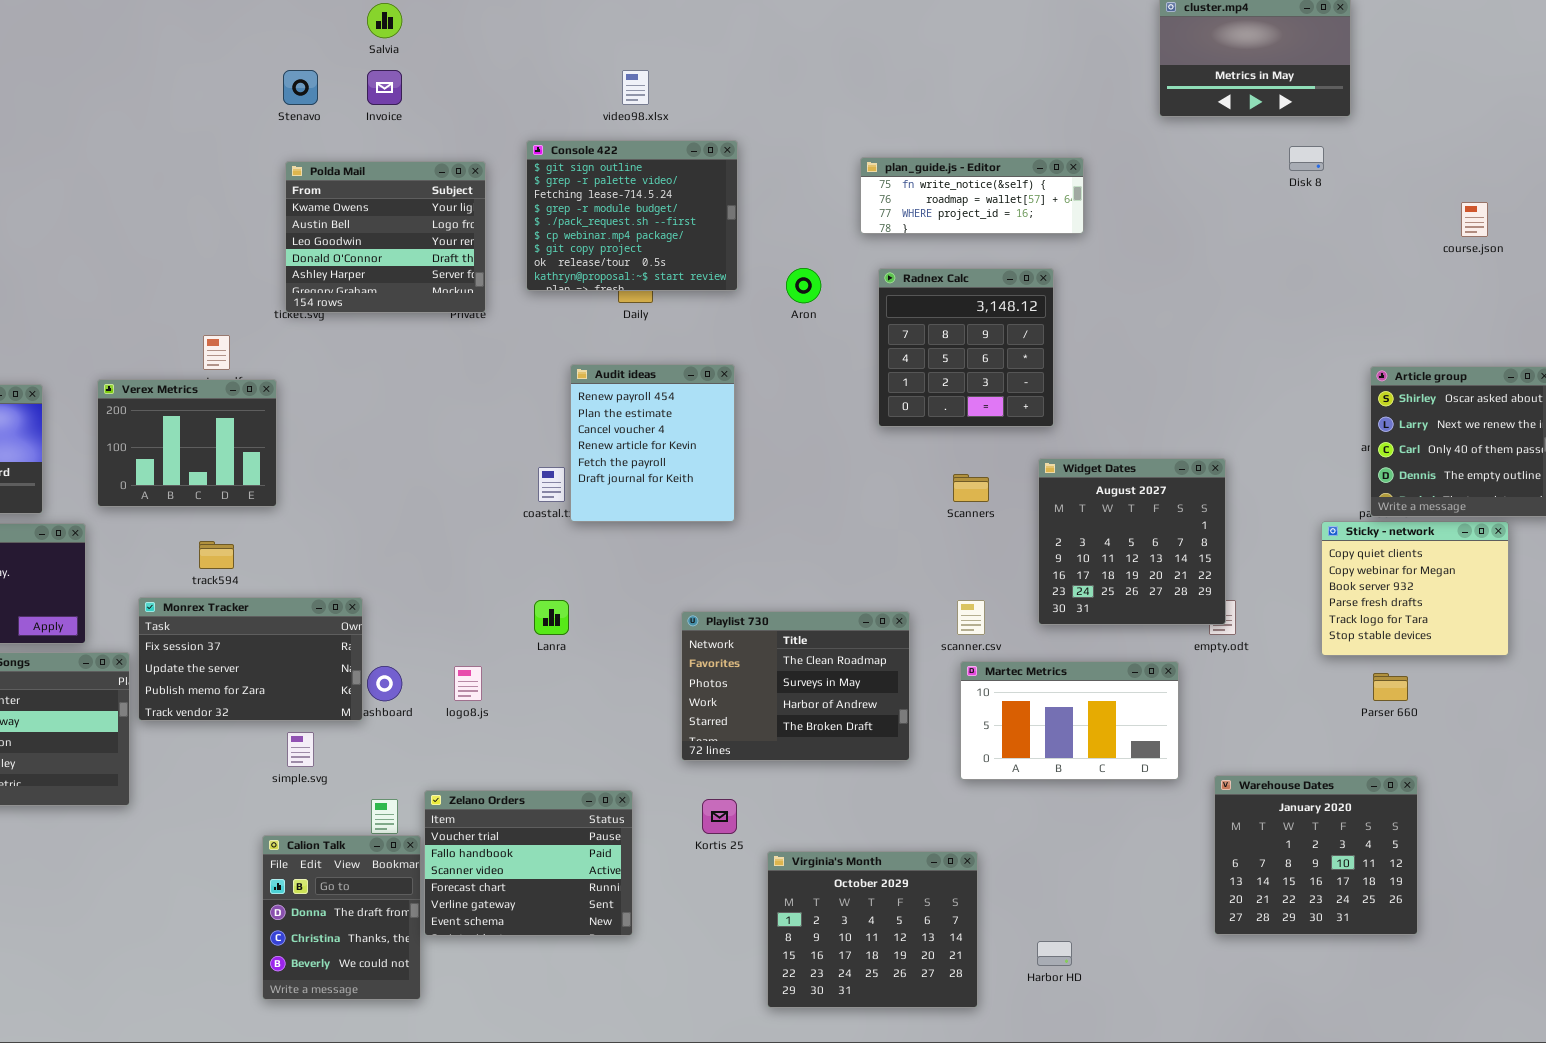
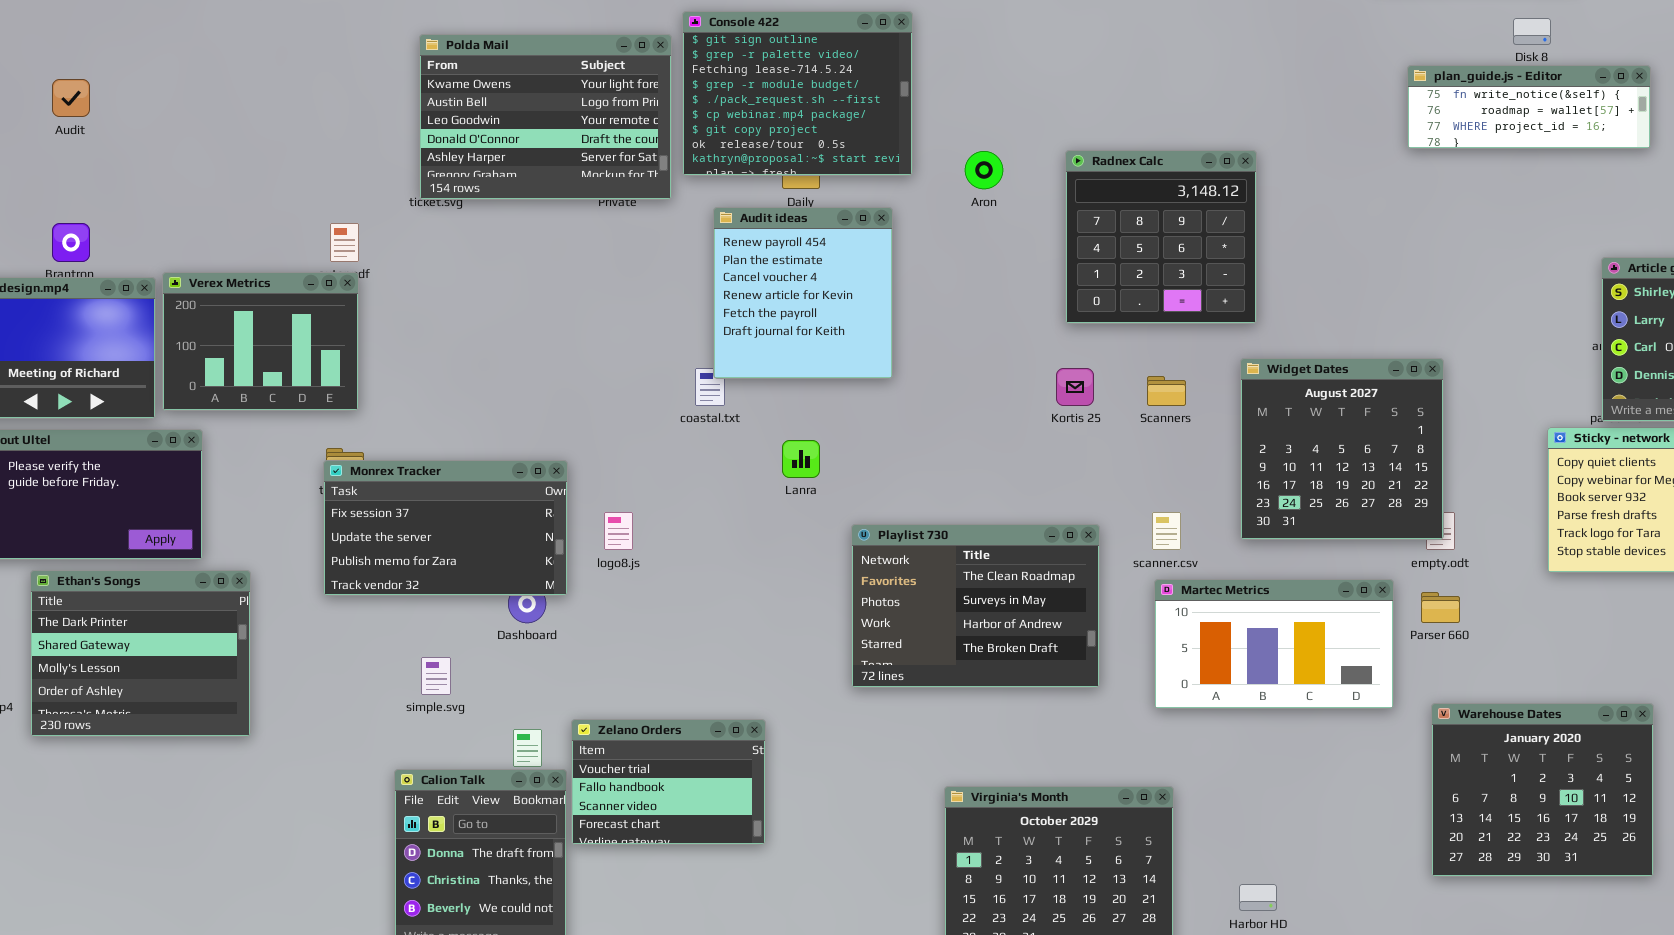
plan_guide.js - Editor: [860,157,1084,234] -> [1407,65,1651,149], moved
Polda Mail: [285,161,486,313] -> [419,34,672,200], resized
Audit ideas: [570,364,735,522] -> [713,207,893,379], moved
Verex Metrics: [97,379,277,507] -> [162,272,359,411], moved
Monrex Tracker: [138,597,363,721] -> [323,460,568,596], moved
Lanra: [534,600,569,635] -> [782,440,820,478], moved
logo8.js: [454,666,482,701] -> [604,512,633,550], moved
Parser 660: [1373,673,1408,701] -> [1421,592,1460,623], moved
Zelano Orders: [424,790,633,936] -> [571,719,766,845], resized
Kortis 25: [702,799,737,834] -> [1056,368,1094,406], moved

